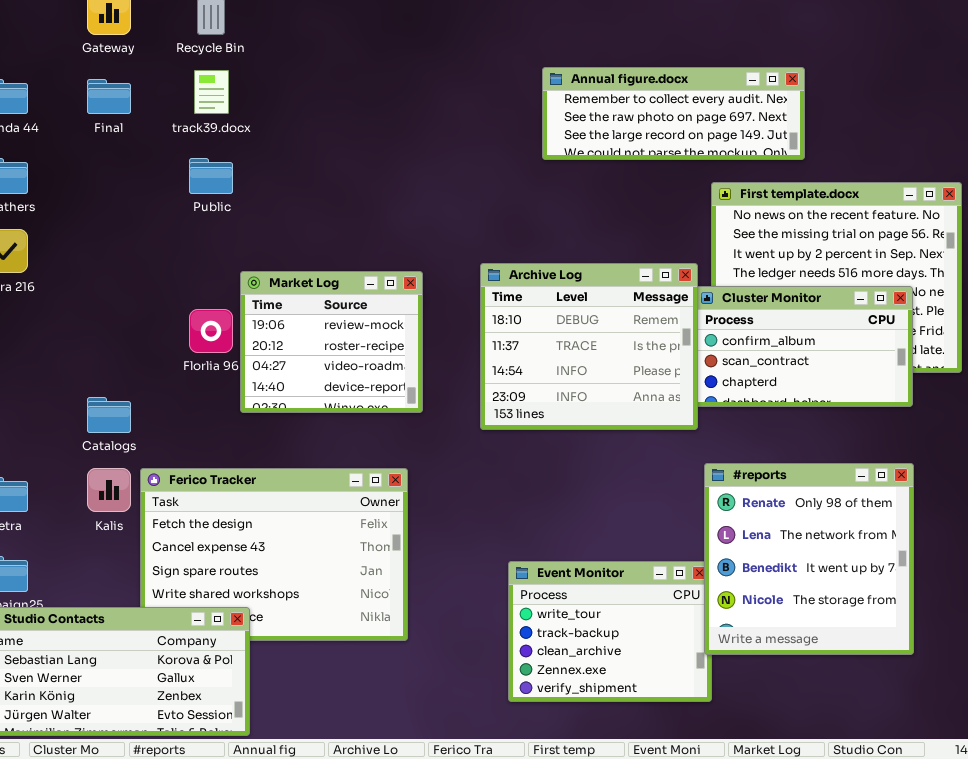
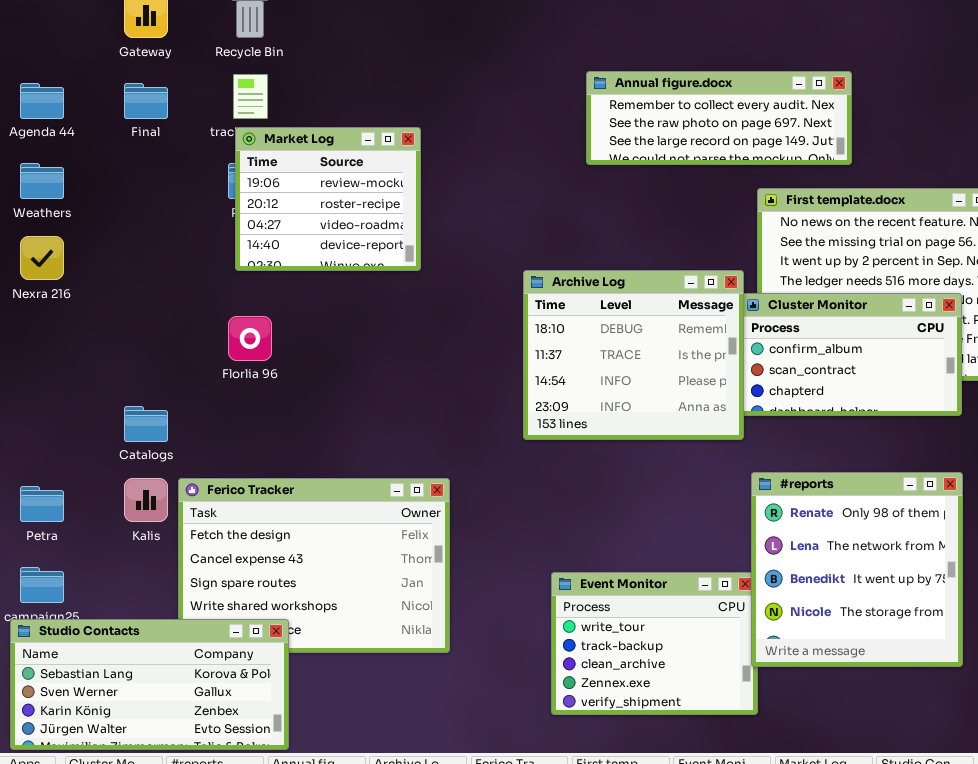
Market Log: [240,271,423,413] -> [235,127,421,271], moved

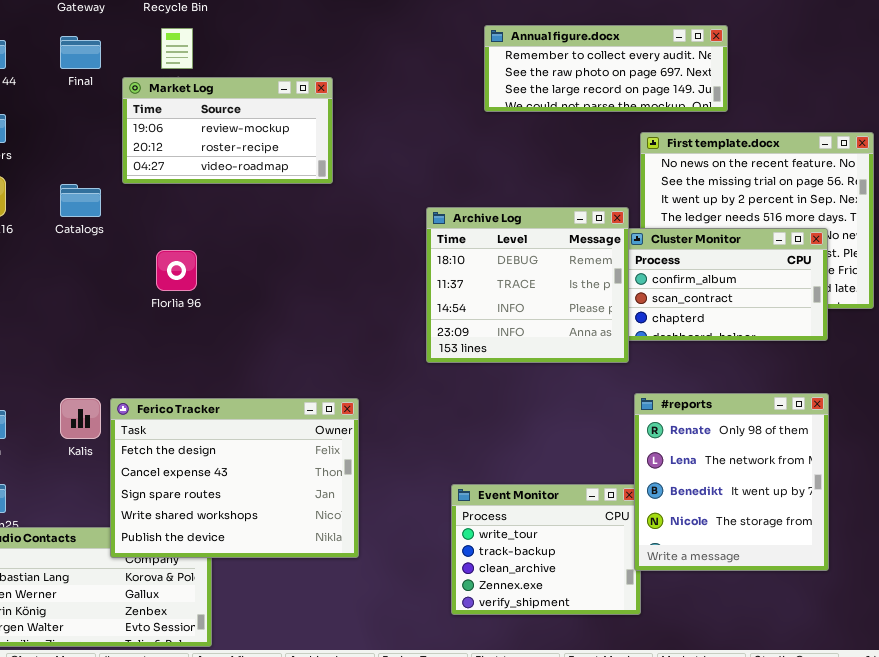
Market Log: [235,127,421,271] -> [122,77,333,184], resized
Catalogs: [124,406,168,442] -> [60,184,101,217], moved
Ferico Tracker: [178,478,450,653] -> [110,398,359,558], raised

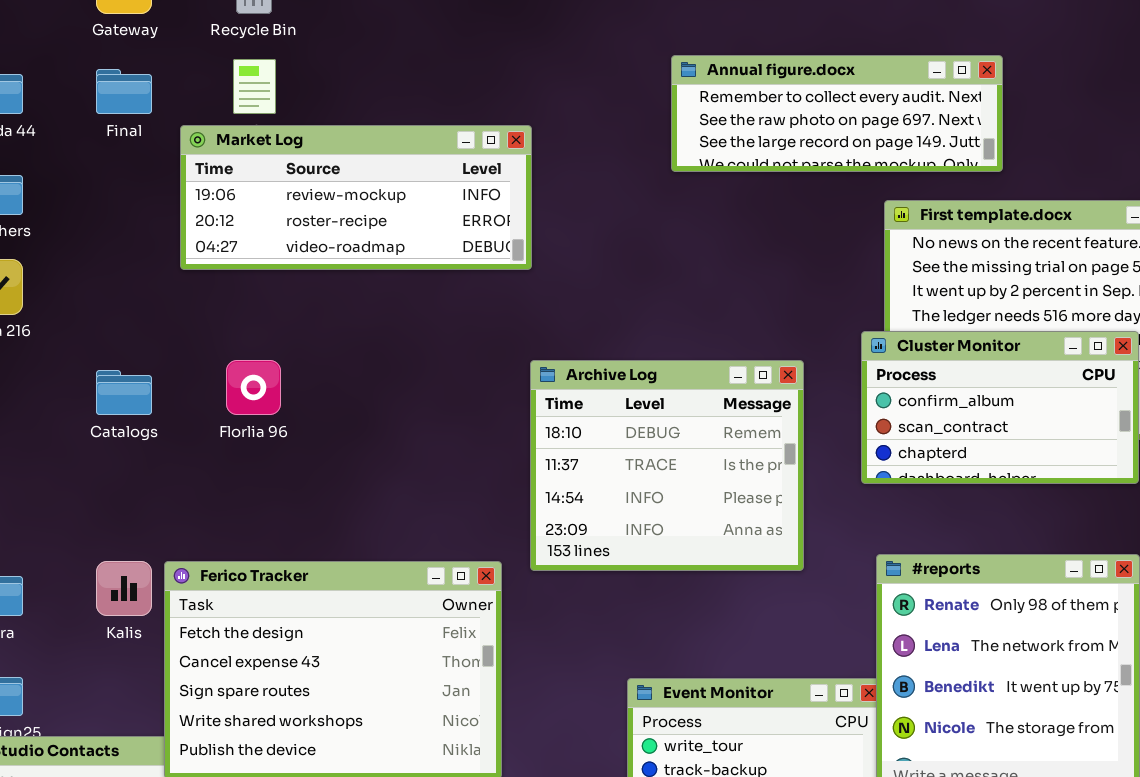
Market Log: [122,77,333,184] -> [180,125,532,270], resized
Catalogs: [60,184,101,217] -> [96,370,152,415], moved
Archive Log: [426,207,629,363] -> [530,360,804,571], moved

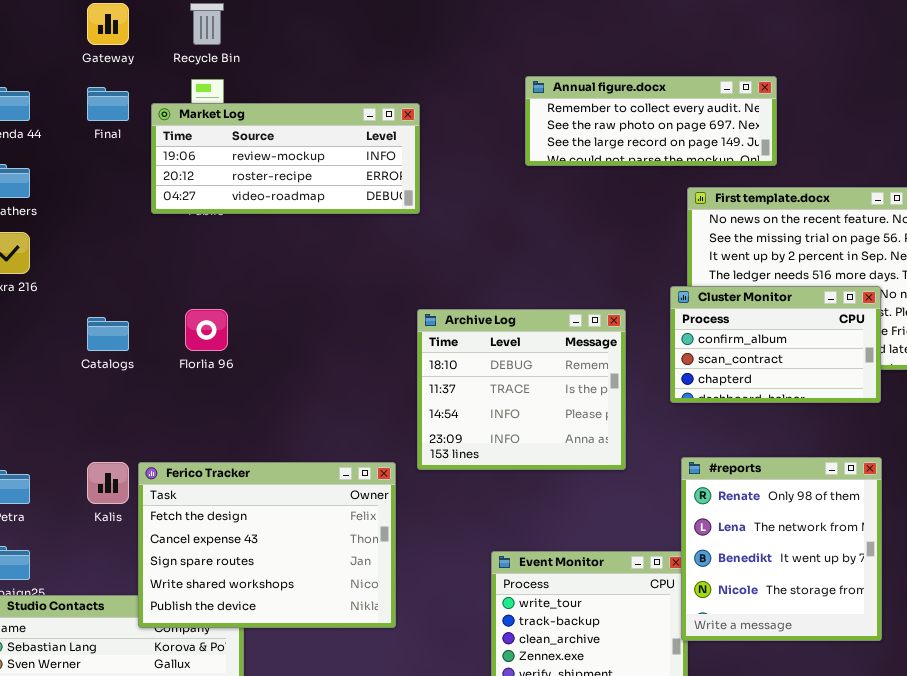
Market Log: [180,125,532,270] -> [151,103,420,214], moved

